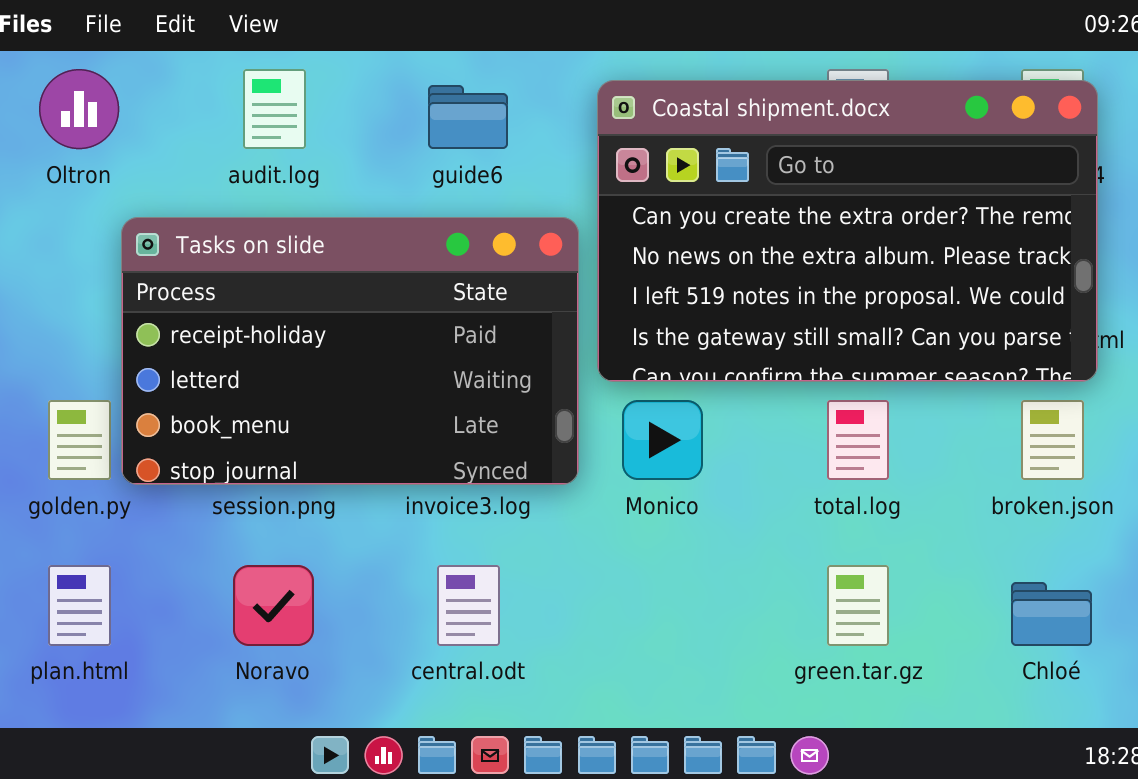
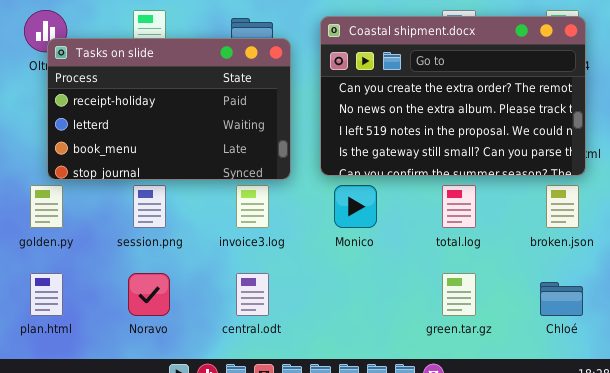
Tasks on slide: [121,217,579,485] -> [47,38,291,180], moved

